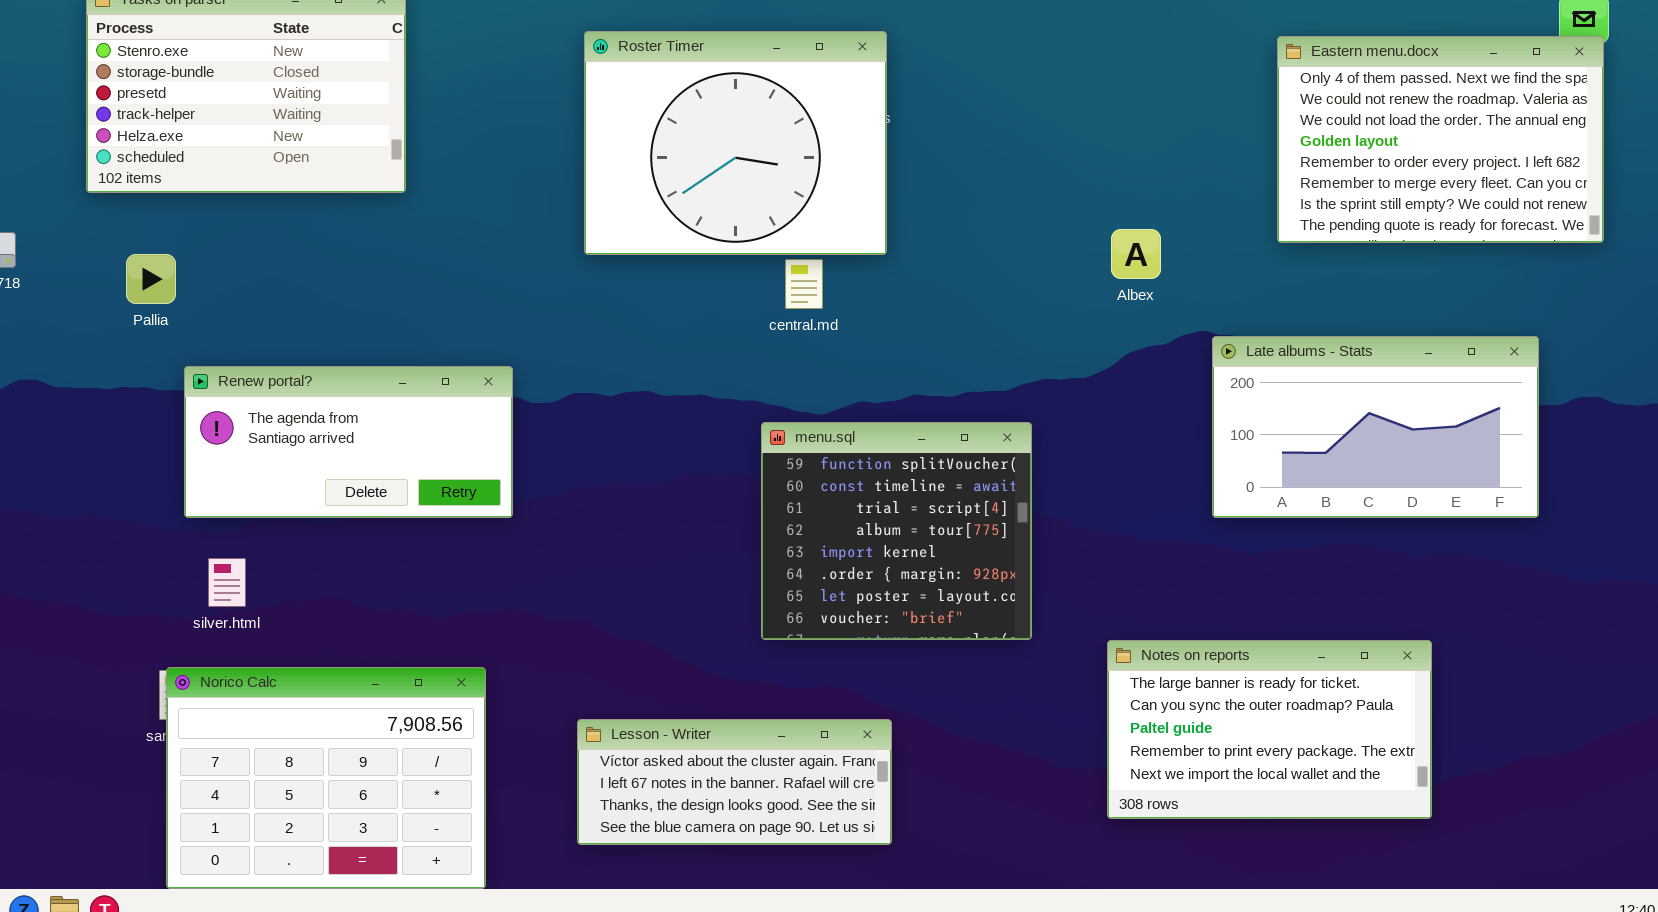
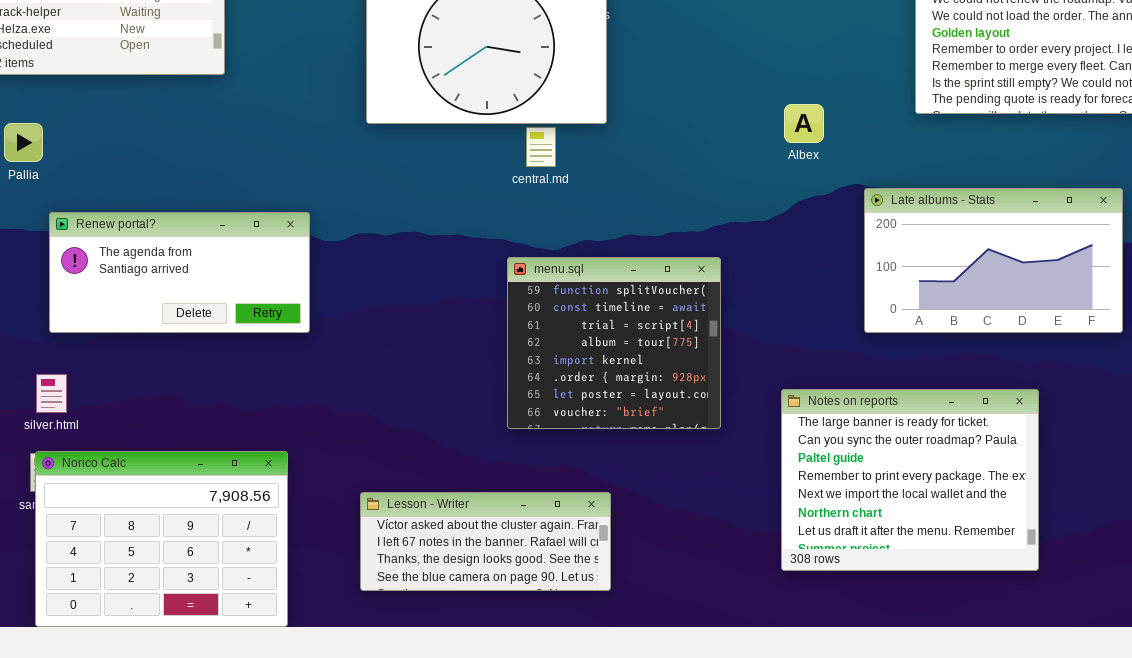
silver.html: [208,558,246,607] -> [36,374,67,413], moved
Notes on reports: [1107,640,1432,819] -> [781,389,1039,571], resized

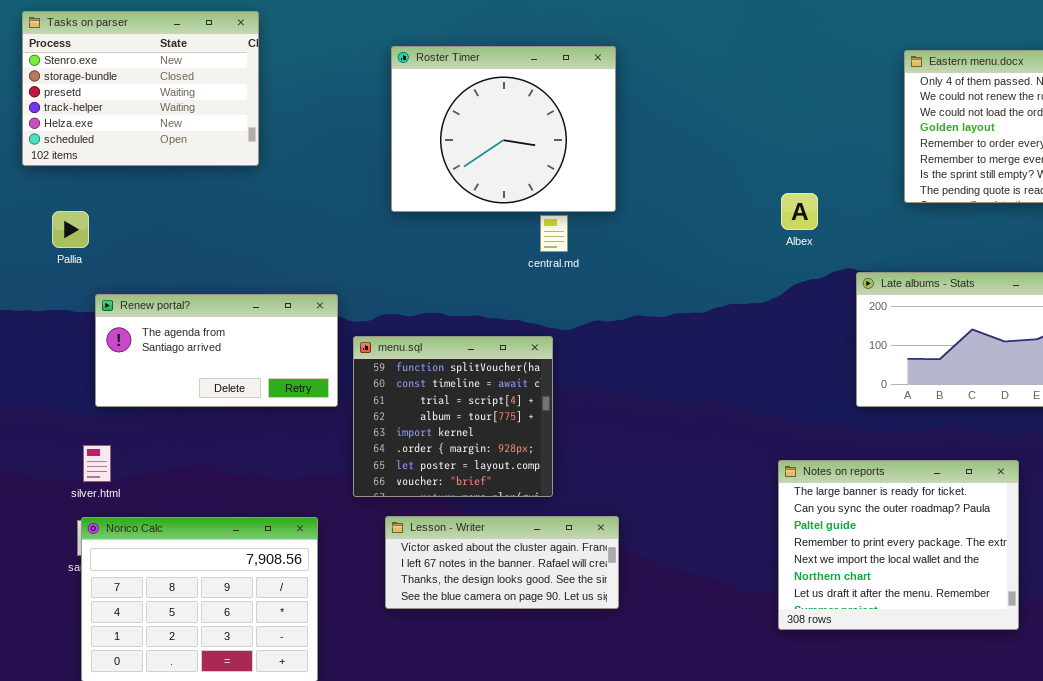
menu.sql: [507,257,721,429] -> [353,336,553,497], moved
Lesson - Writer: [360,492,611,591] -> [385,516,619,609], moved

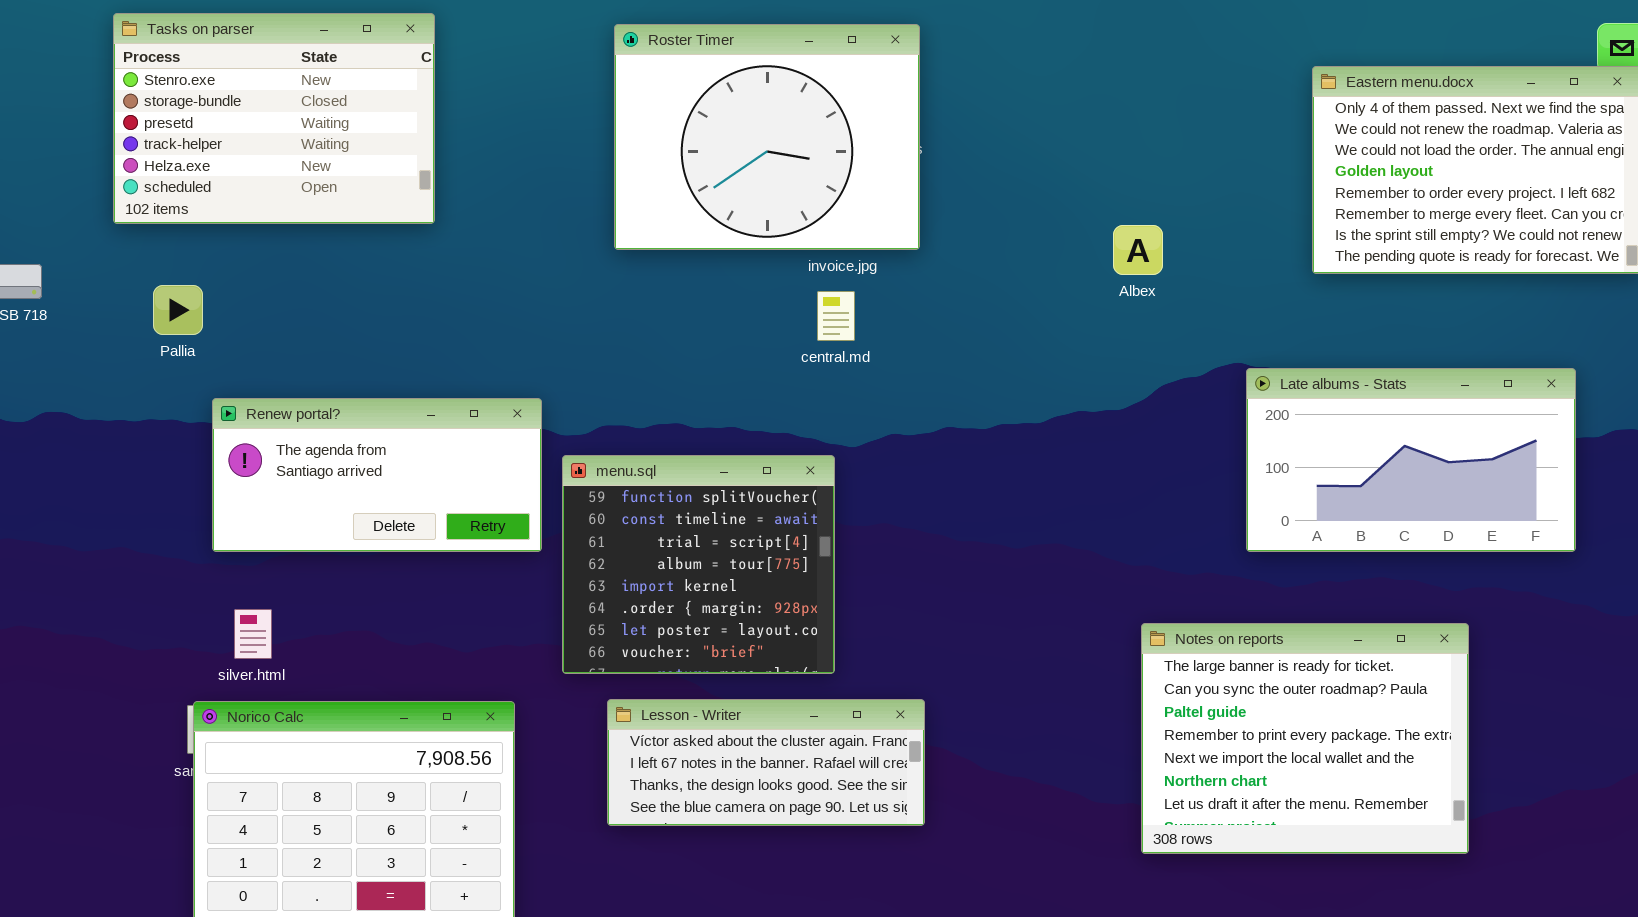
Roster Timer: [391,46,616,212] -> [614,24,920,250], moved
Albex: [781,193,818,230] -> [1113,225,1163,275], moved
silver.html: [83,445,111,482] -> [234,609,272,659], moved

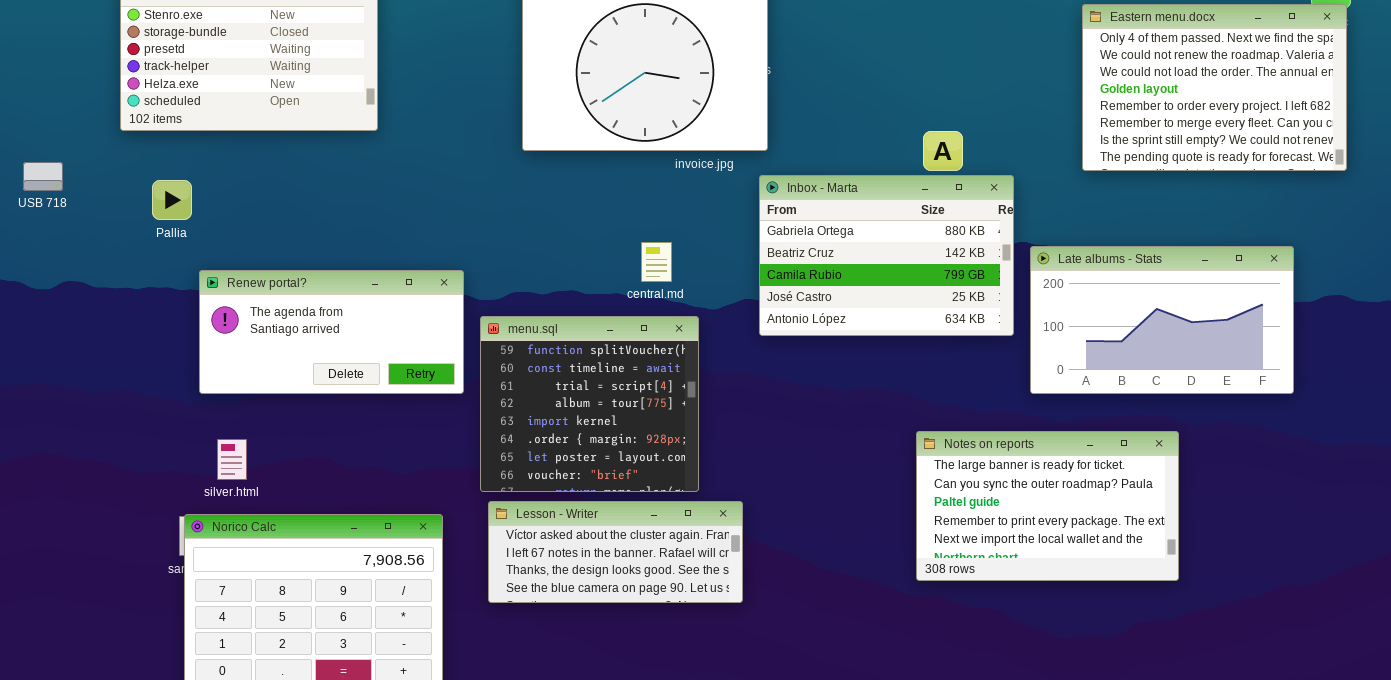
Inbox - Marta: none -> [759,175,1014,336], opened
central.md: [817,291,855,341] -> [641,242,672,282], moved
Notes on reports: [1141,623,1469,854] -> [916,431,1179,581], moved, resized
Lesson - Writer: [607,699,925,826] -> [488,501,743,603], moved

